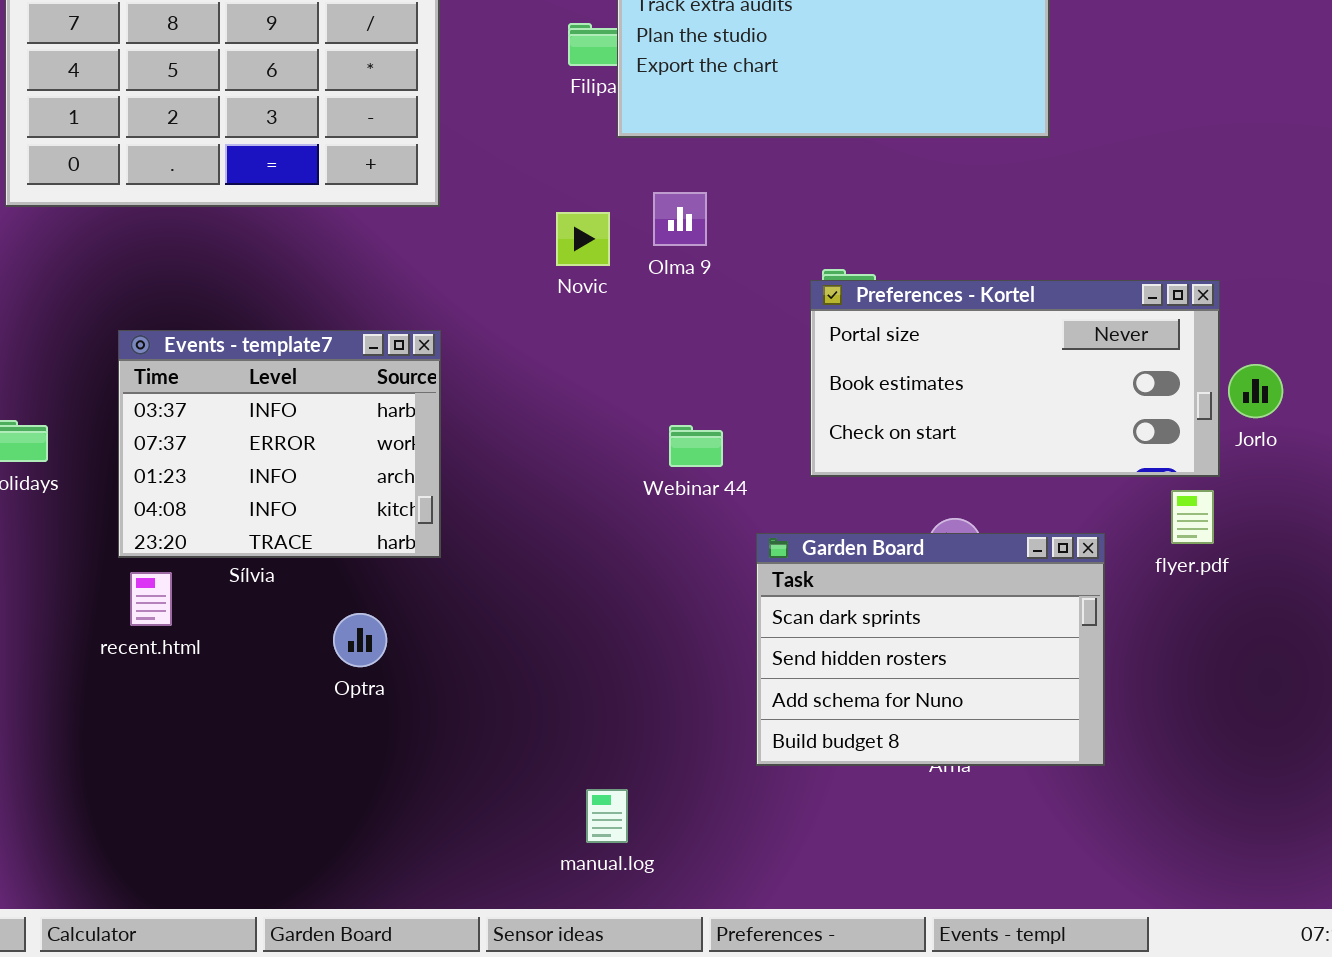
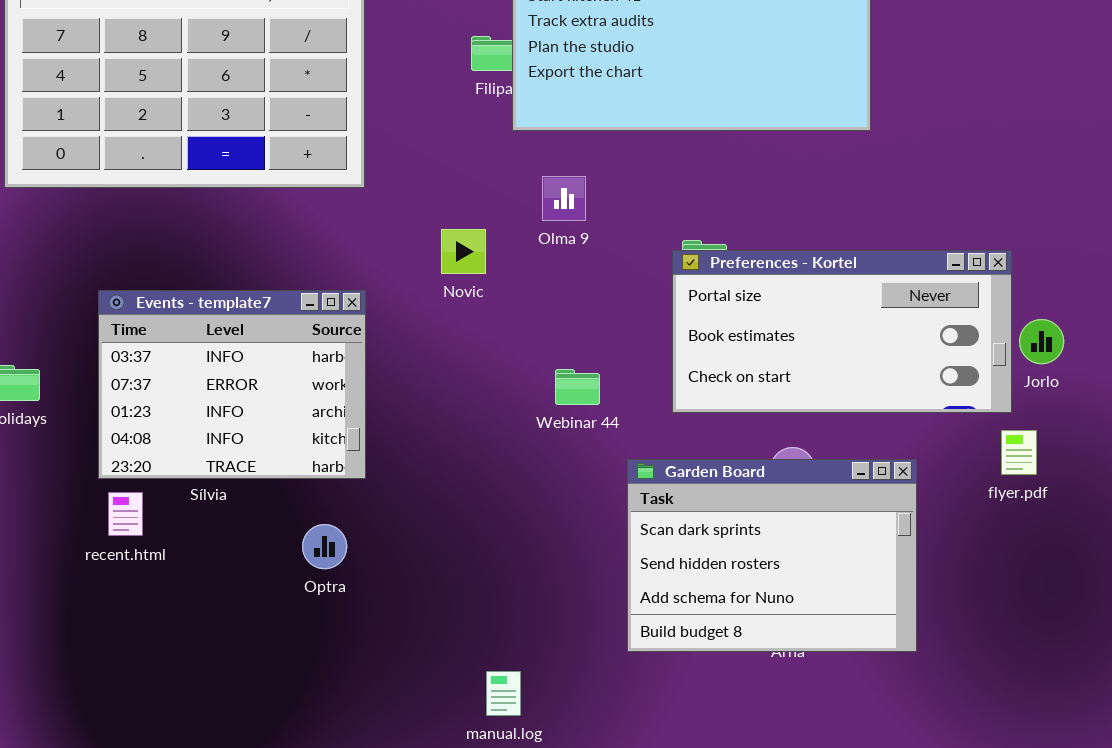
Novic: [556,212,610,266] -> [441,229,486,274], moved
flyer.pdf: [1171,490,1214,544] -> [1001,430,1037,475], moved
Optra: [333,613,387,667] -> [302,524,347,569], moved

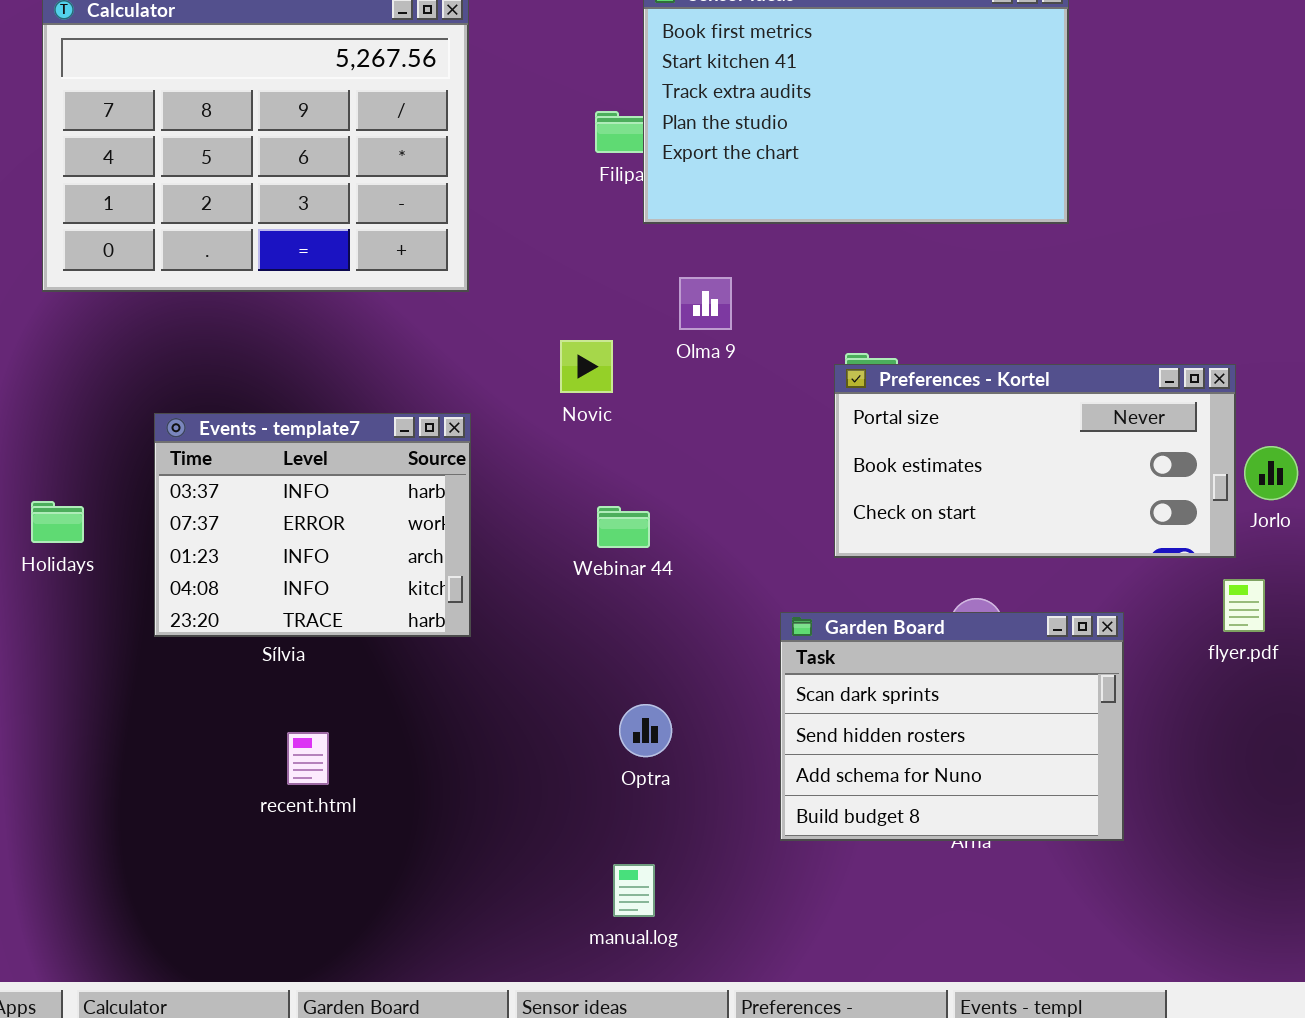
Webinar 44: [555,369,600,405] -> [597,506,650,548], moved
recent.html: [108,492,143,536] -> [287,732,329,785], moved
Optra: [302,524,347,569] -> [619,704,672,757], moved

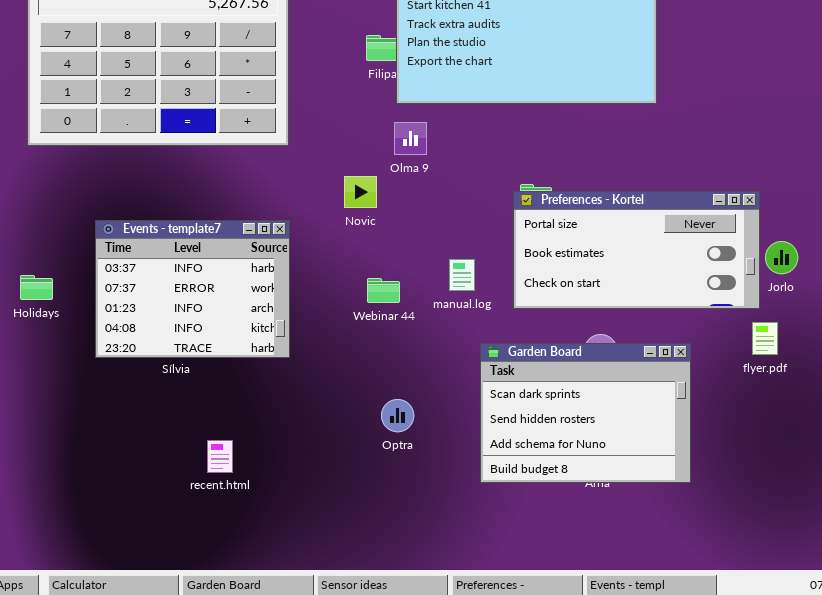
Olma 9: [679,277,732,330] -> [394,122,427,155], moved
recent.html: [287,732,329,785] -> [207,440,233,473], moved
manual.log: [613,864,655,917] -> [449,259,475,291], moved

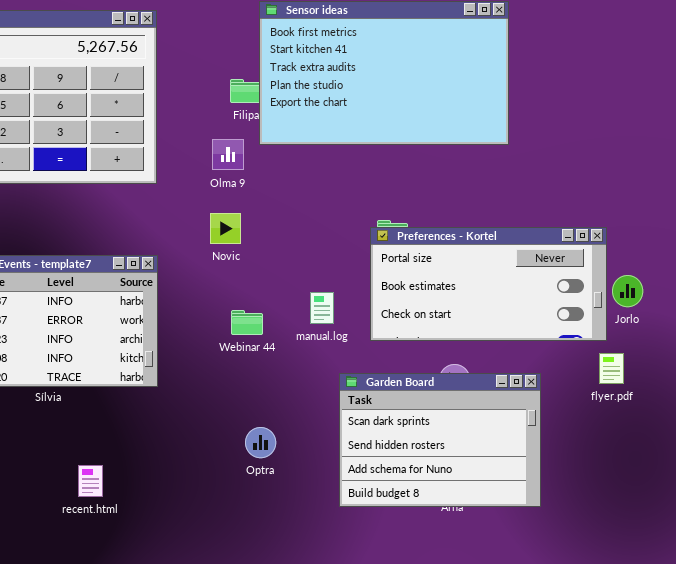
Olma 9: [394,122,427,155] -> [212,139,244,170], moved

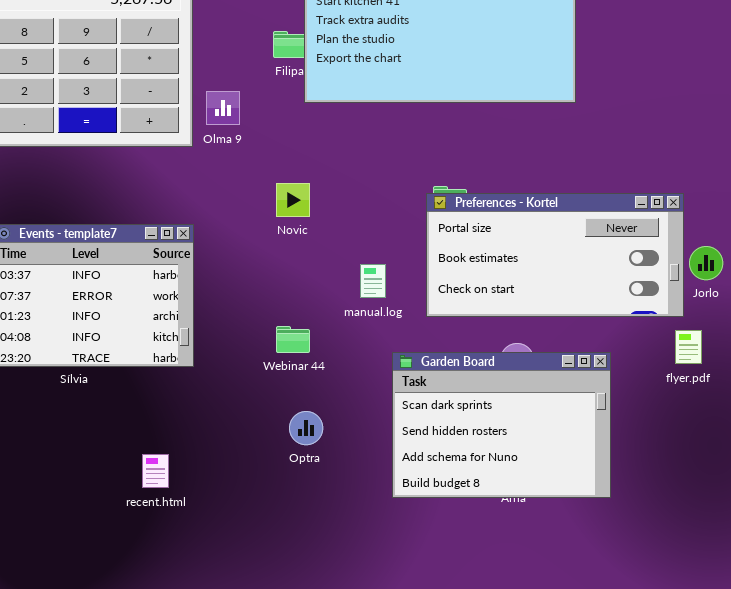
Olma 9: [212,139,244,170] -> [206,91,240,125], moved
Novic: [210,213,241,244] -> [276,183,310,217], moved
Webinar 44: [231,310,263,335] -> [276,326,310,353], moved
recent.html: [78,465,103,497] -> [142,454,169,488], moved

